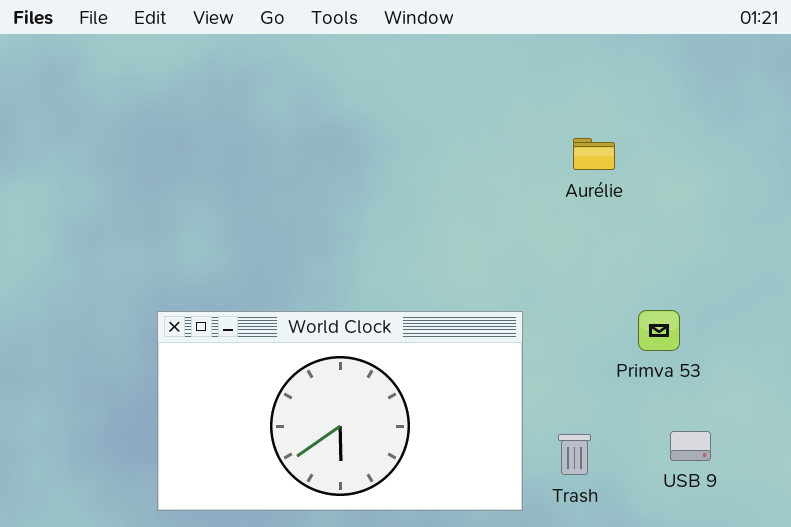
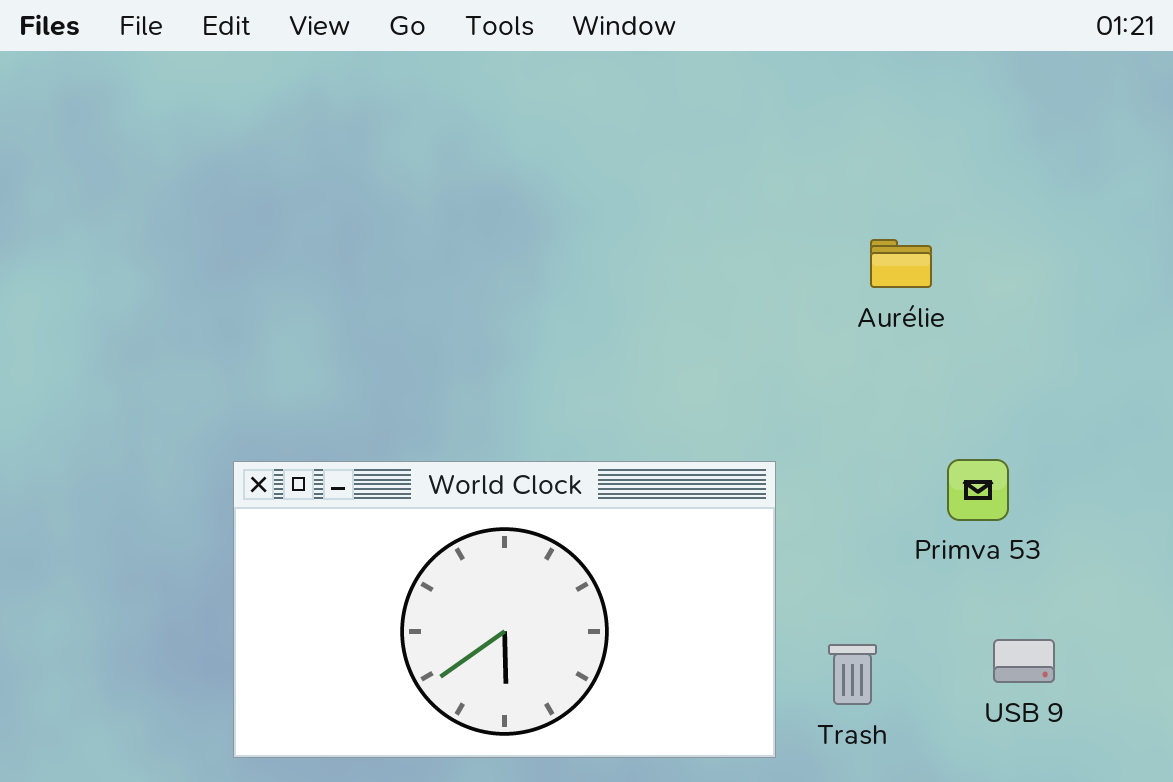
Aurélie: [573,138,615,170] -> [870,239,932,288], moved

